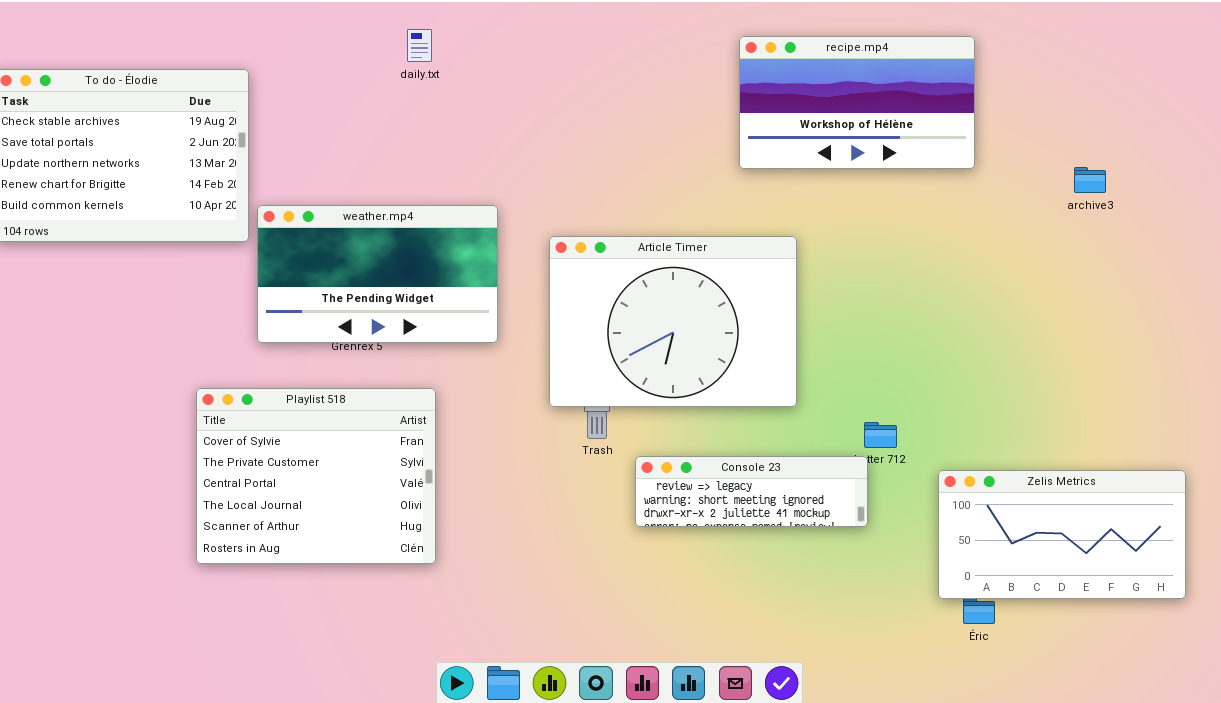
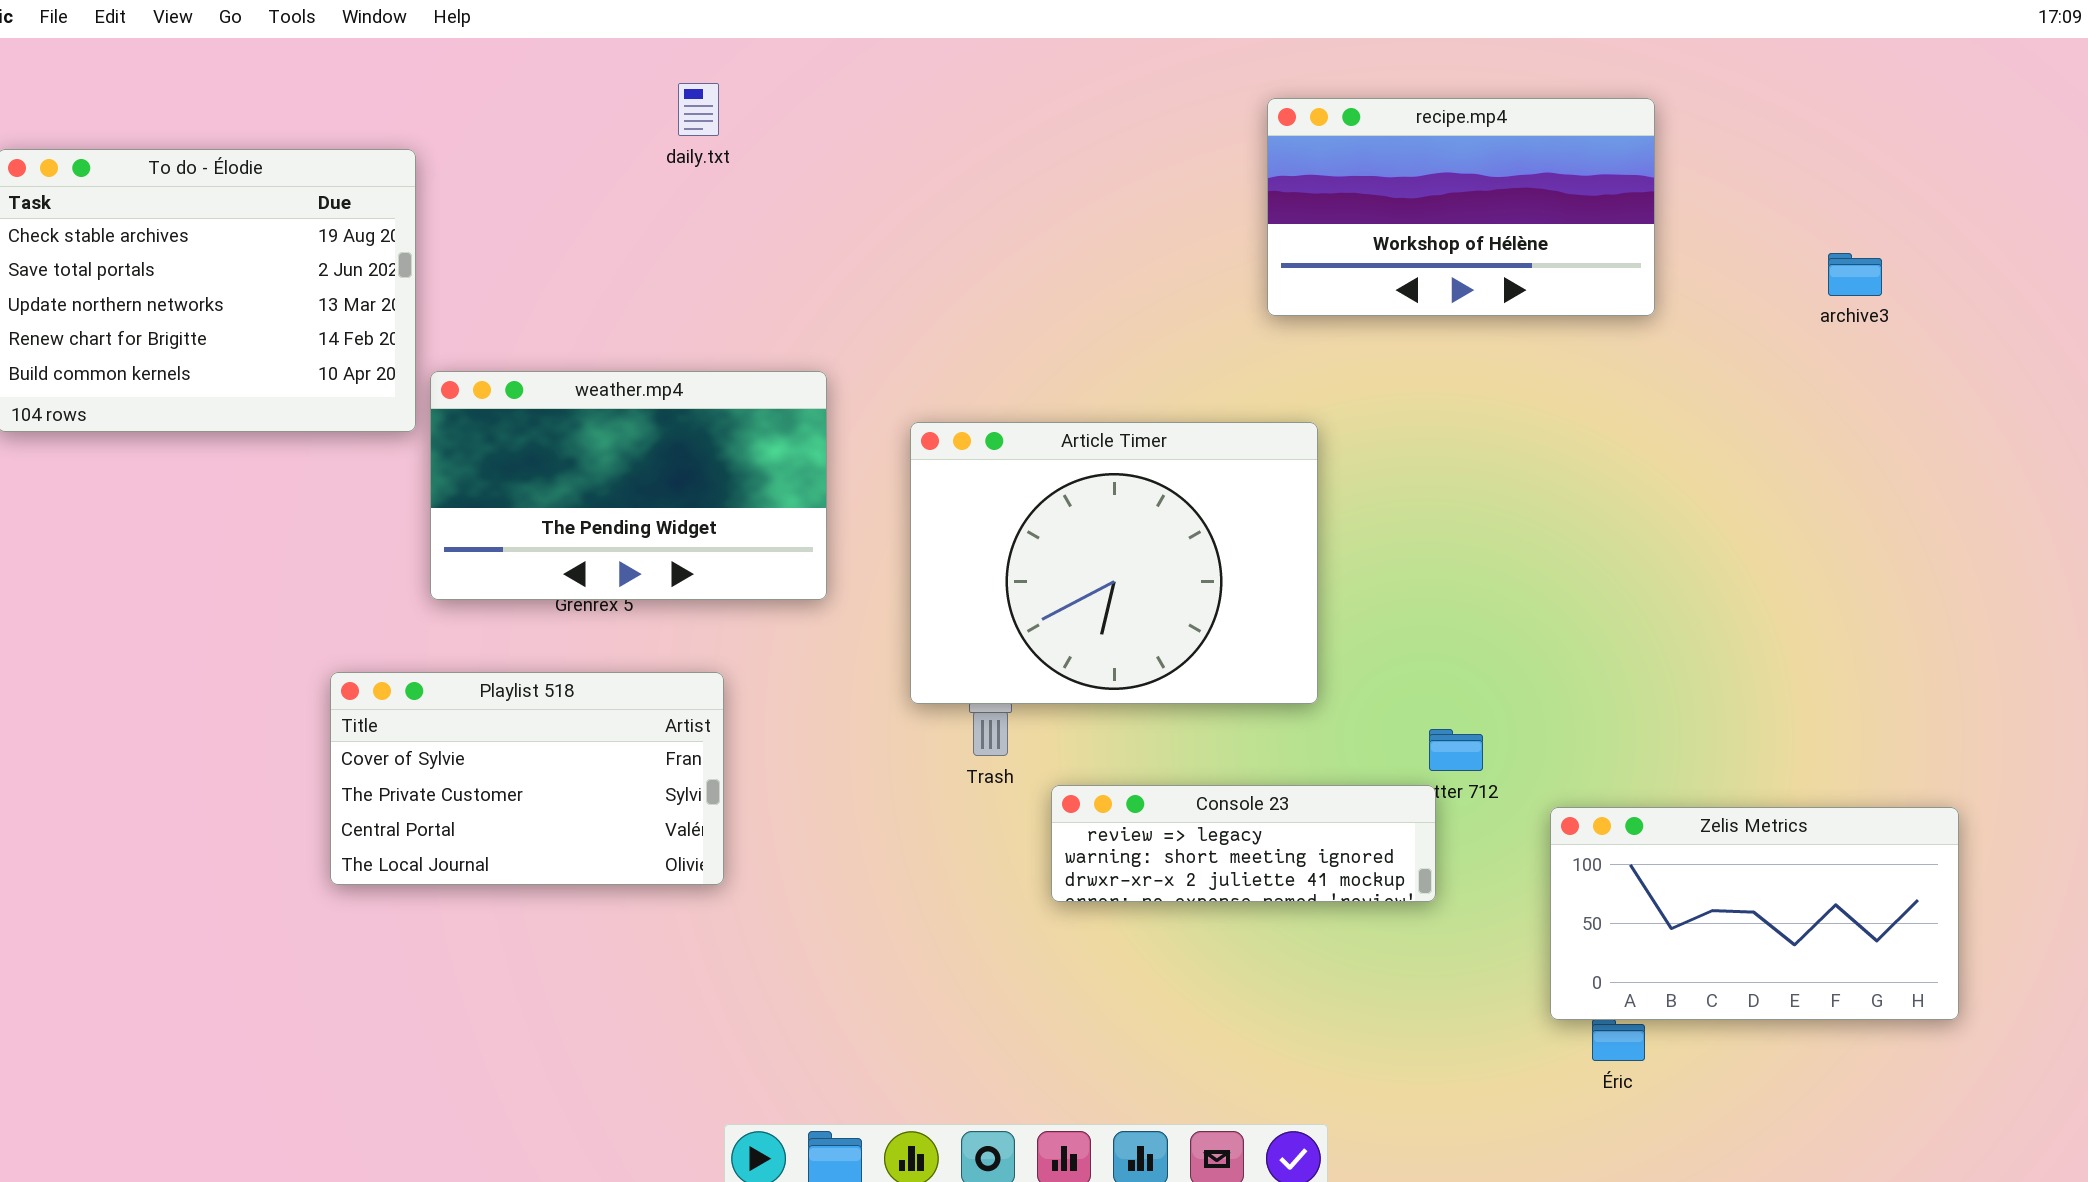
recipe.mp4: [739,36,975,169] -> [1267,98,1655,316], moved
archive3: [1074,167,1106,193] -> [1828,253,1882,296], moved
Playlist 518: [196,388,436,564] -> [330,672,724,885], resized

